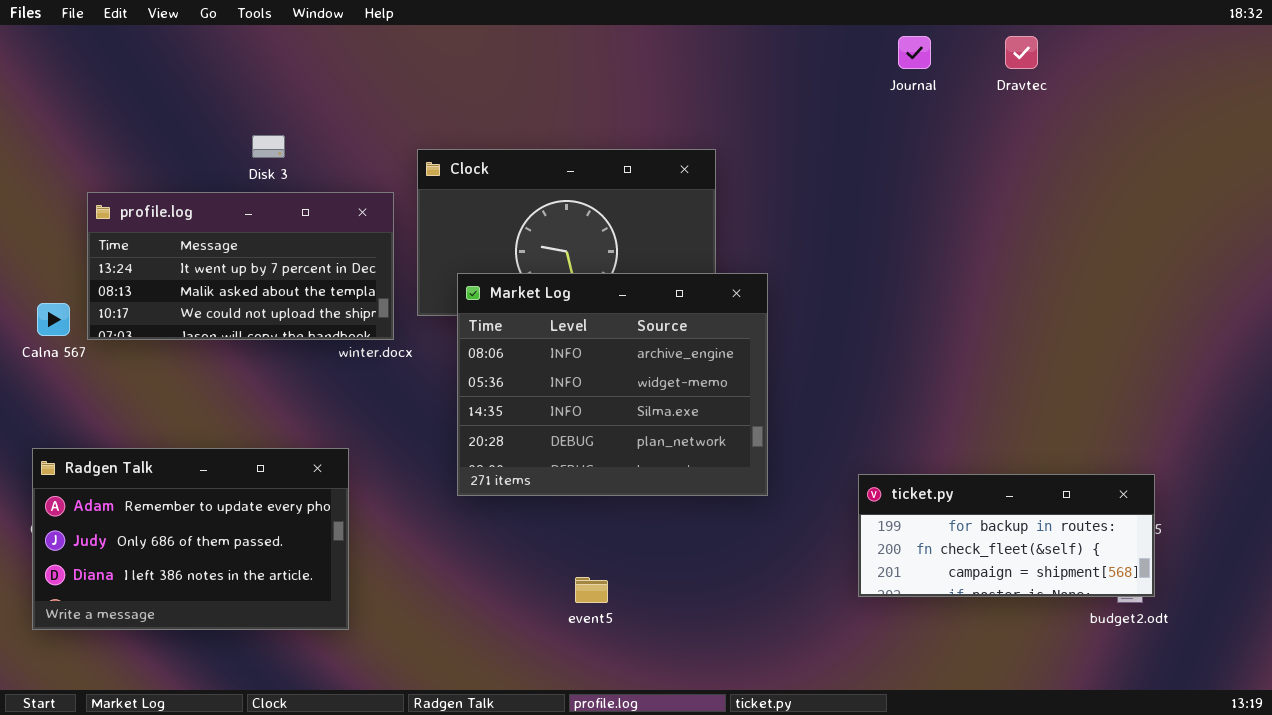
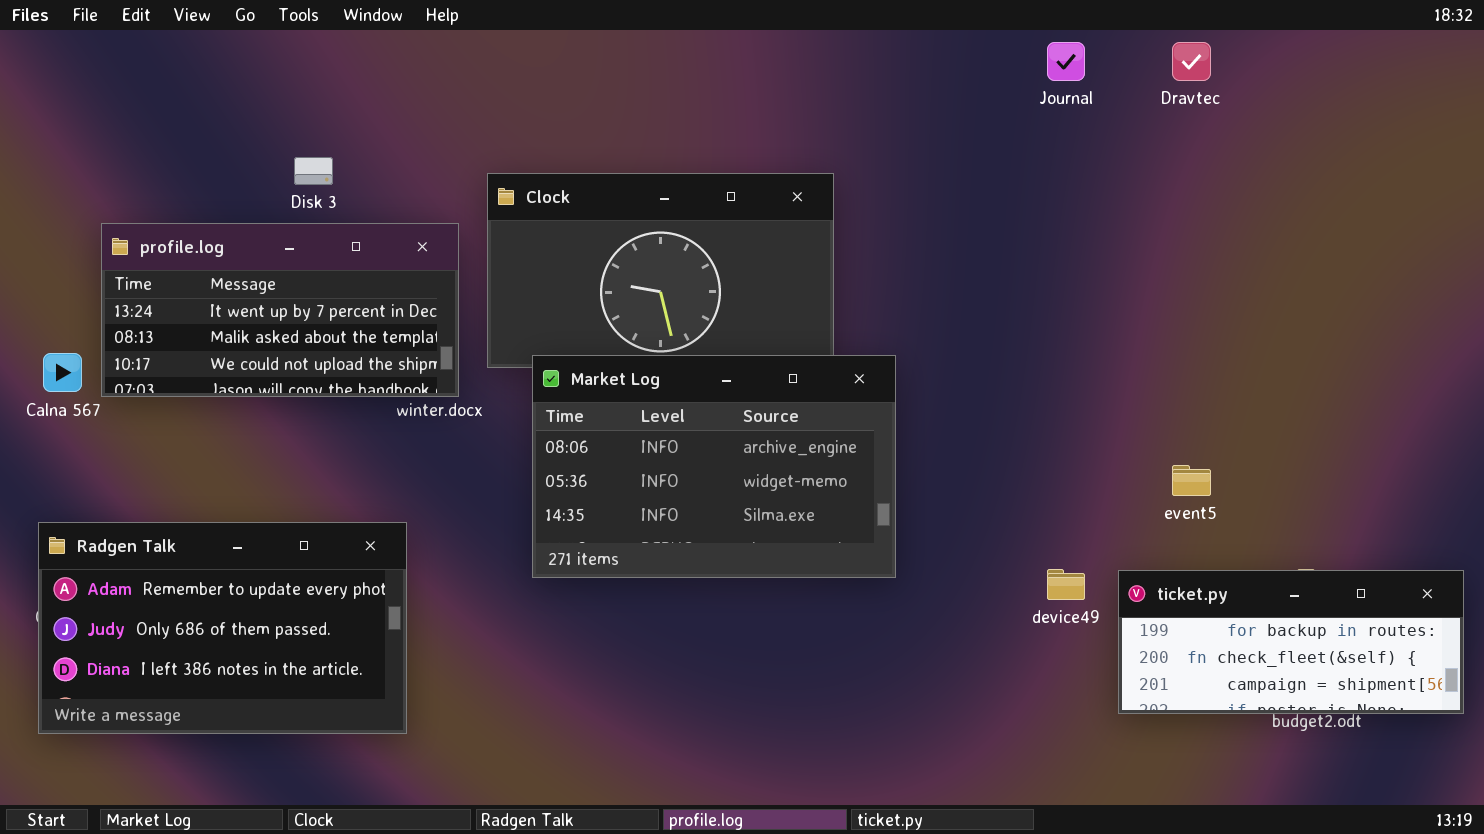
Market Log: [457,273,768,496] -> [532,355,896,578], resized
ticket.py: [858,474,1155,597] -> [1118,570,1464,714], moved
event5: [575,577,608,603] -> [1172,465,1211,496], moved

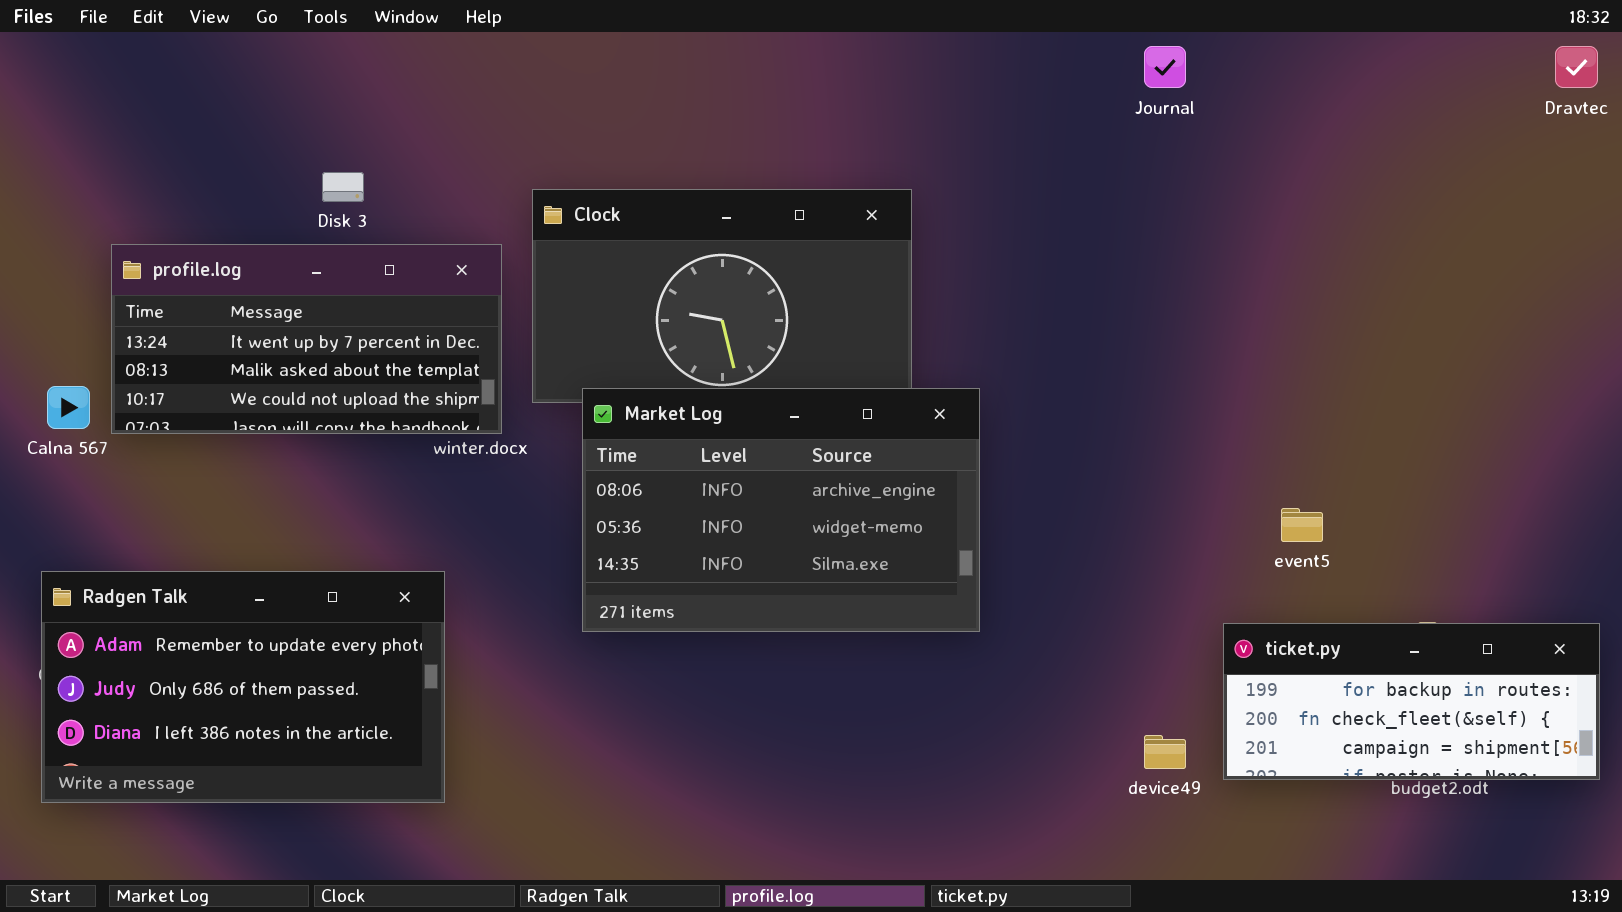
Dravtec: [1172,42,1211,81] -> [1555,46,1598,88], moved
device49: [1047,569,1085,600] -> [1144,735,1186,769], moved

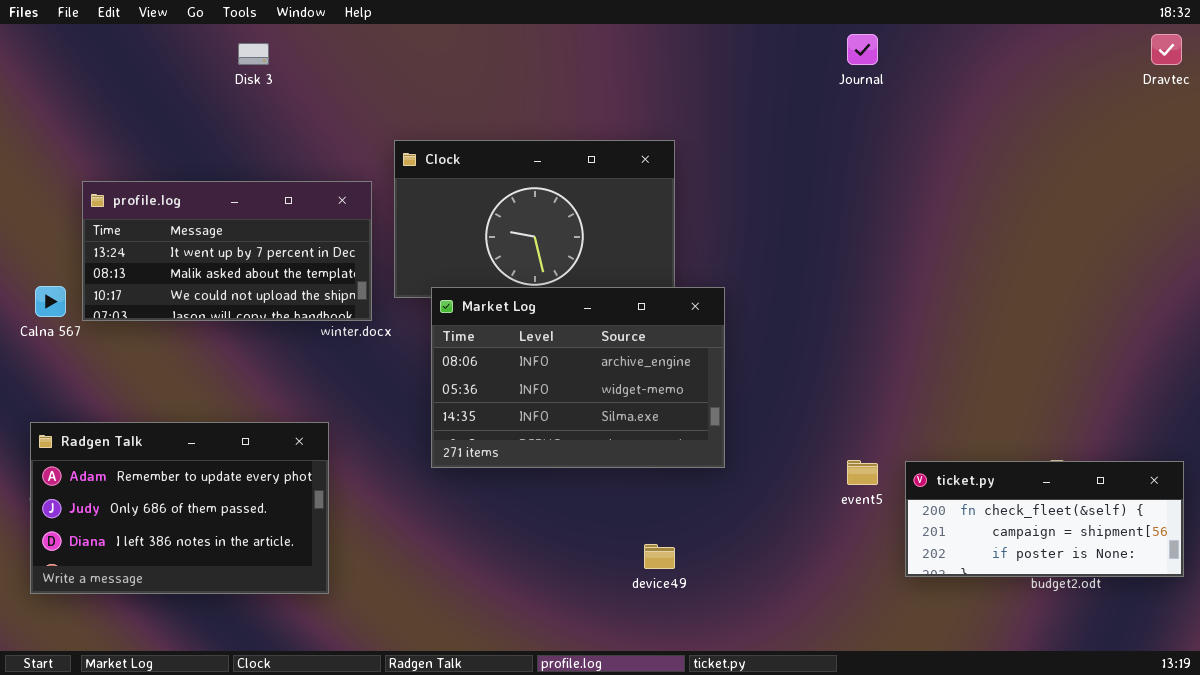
Disk 3: [322,172,364,202] -> [238,43,269,65], moved
event5: [1281,508,1323,542] -> [847,460,878,485], moved
ticket.py: [1223,623,1600,780] -> [905,461,1184,577], scrolled down 1 row
device49: [1144,735,1186,769] -> [644,544,675,569], moved

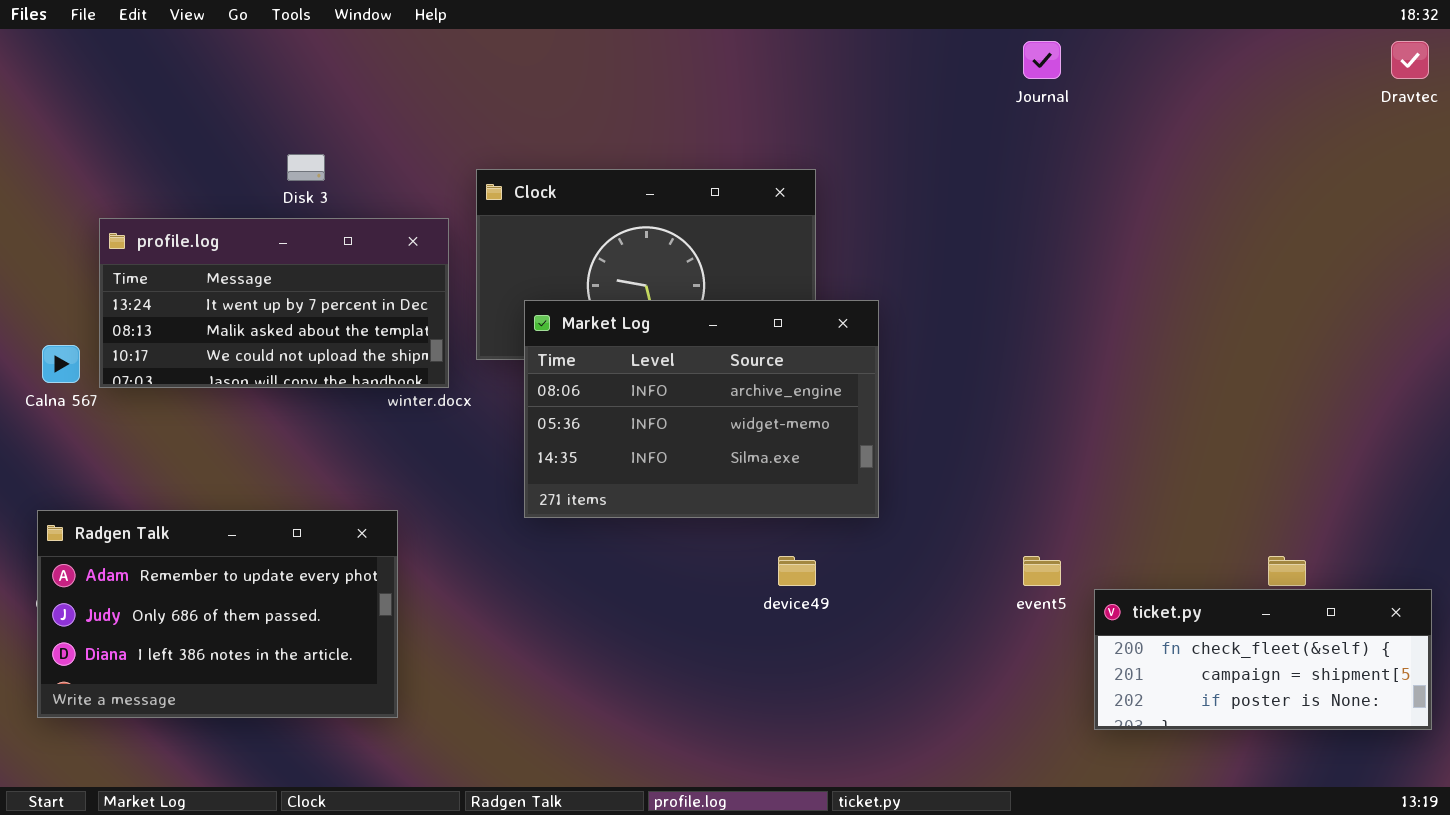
Disk 3: [238,43,269,65] -> [287,154,325,181], moved
Market Log: [431,287,725,468] -> [524,300,879,518], moved
ticket.py: [905,461,1184,577] -> [1094,589,1432,730], moved
device49: [644,544,675,569] -> [778,556,816,586], moved

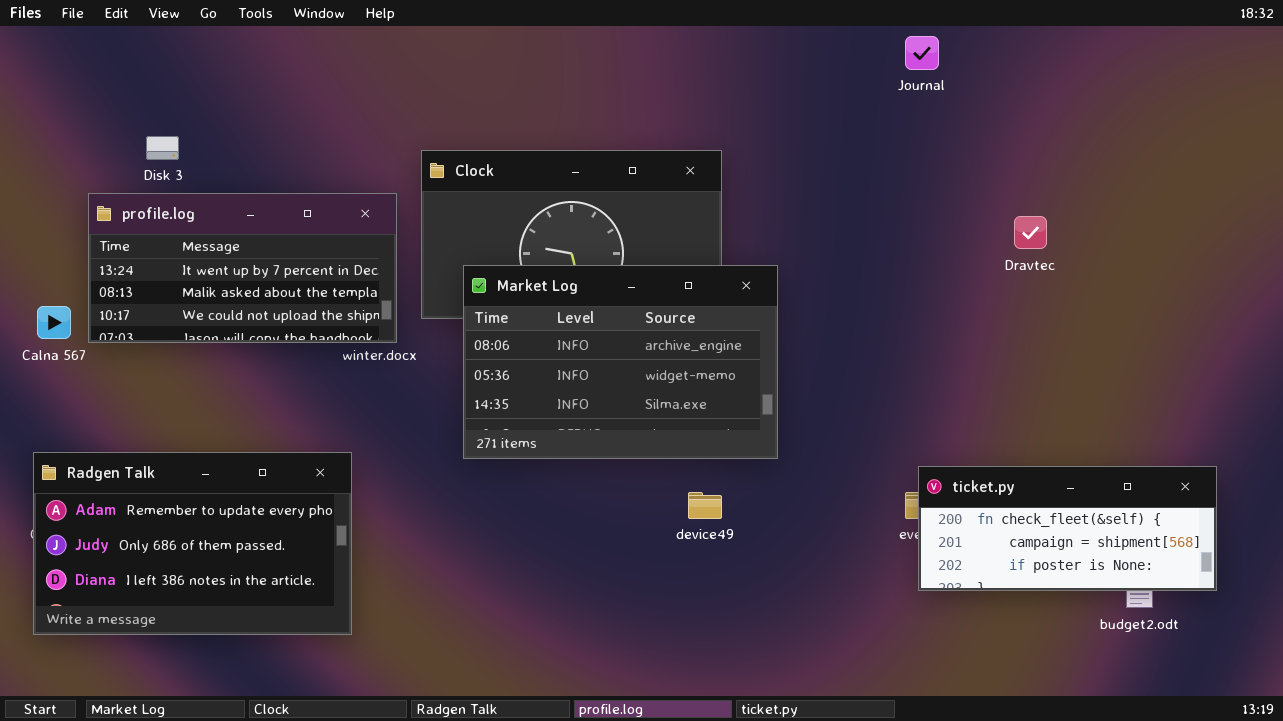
Dravtec: [1391,41,1429,79] -> [1014,216,1047,249], moved
Disk 3: [287,154,325,181] -> [146,136,179,160], moved
ticket.py: [1094,589,1432,730] -> [918,466,1217,591], moved

